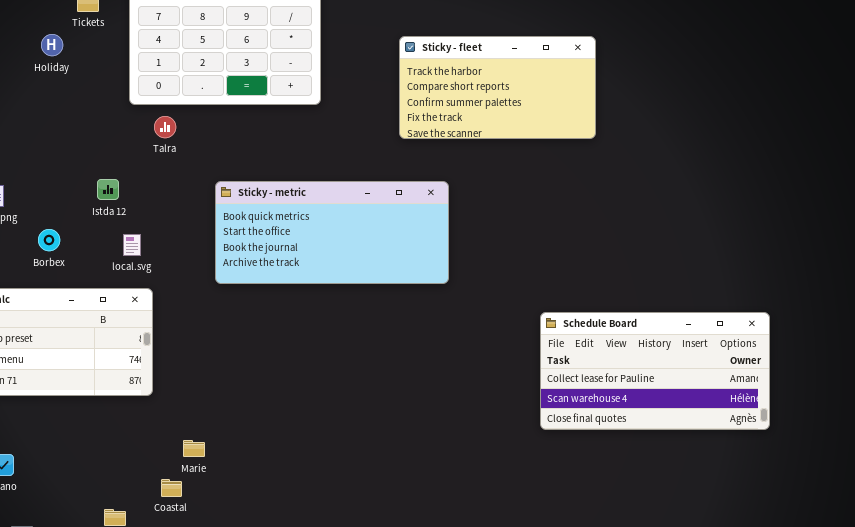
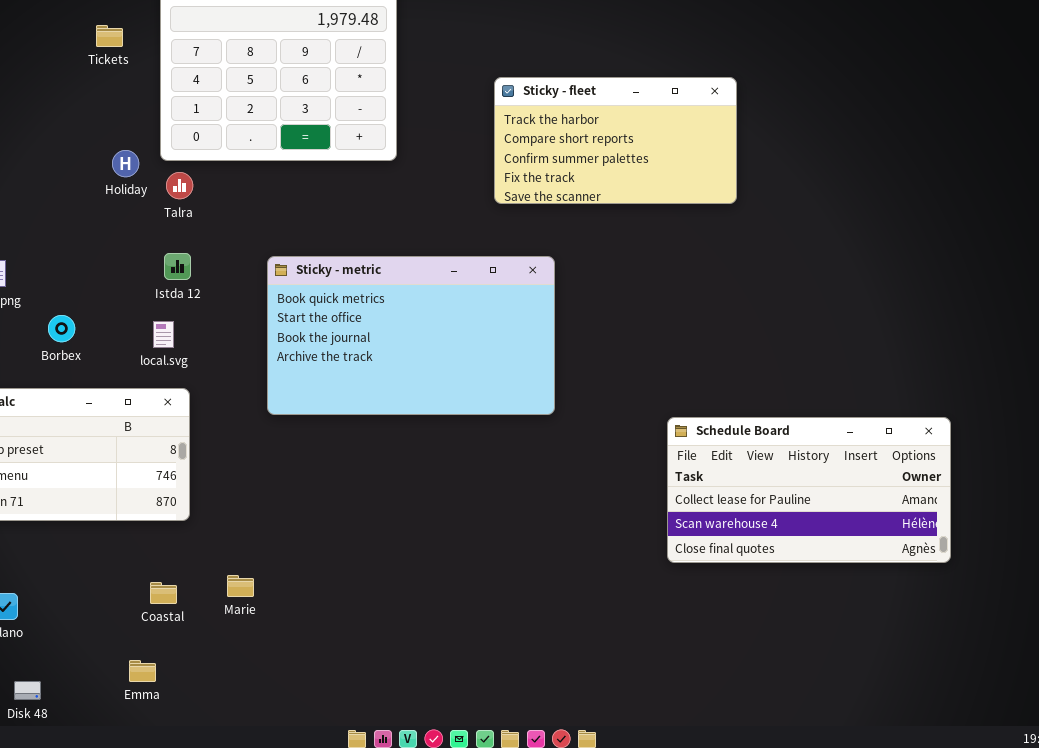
Holiday: [41,34,63,56] -> [112,150,139,177], moved
Talra: [154,116,176,138] -> [166,172,193,199], moved
Istda 12: [97,179,119,200] -> [164,253,191,280], moved
Sticky - metric: [215,181,449,284] -> [267,256,555,415], resized
Coastal: [161,479,182,497] -> [150,582,177,604], moved

